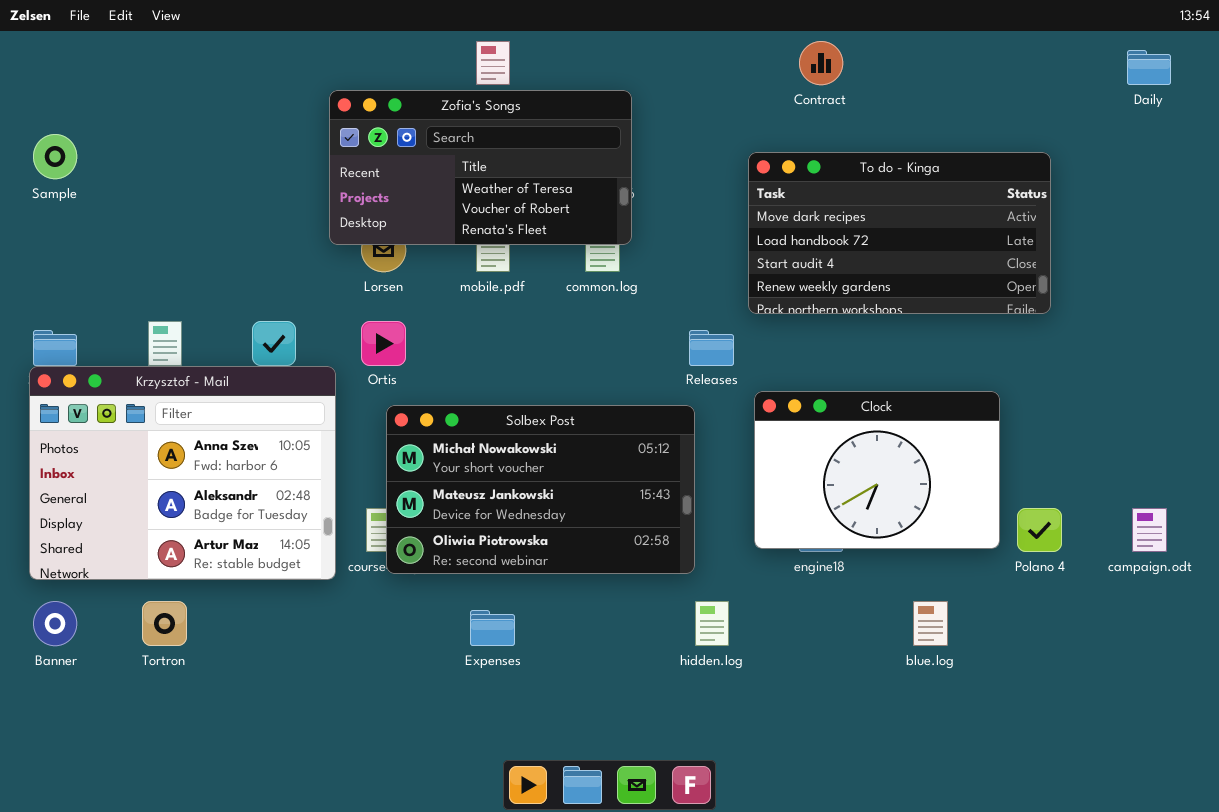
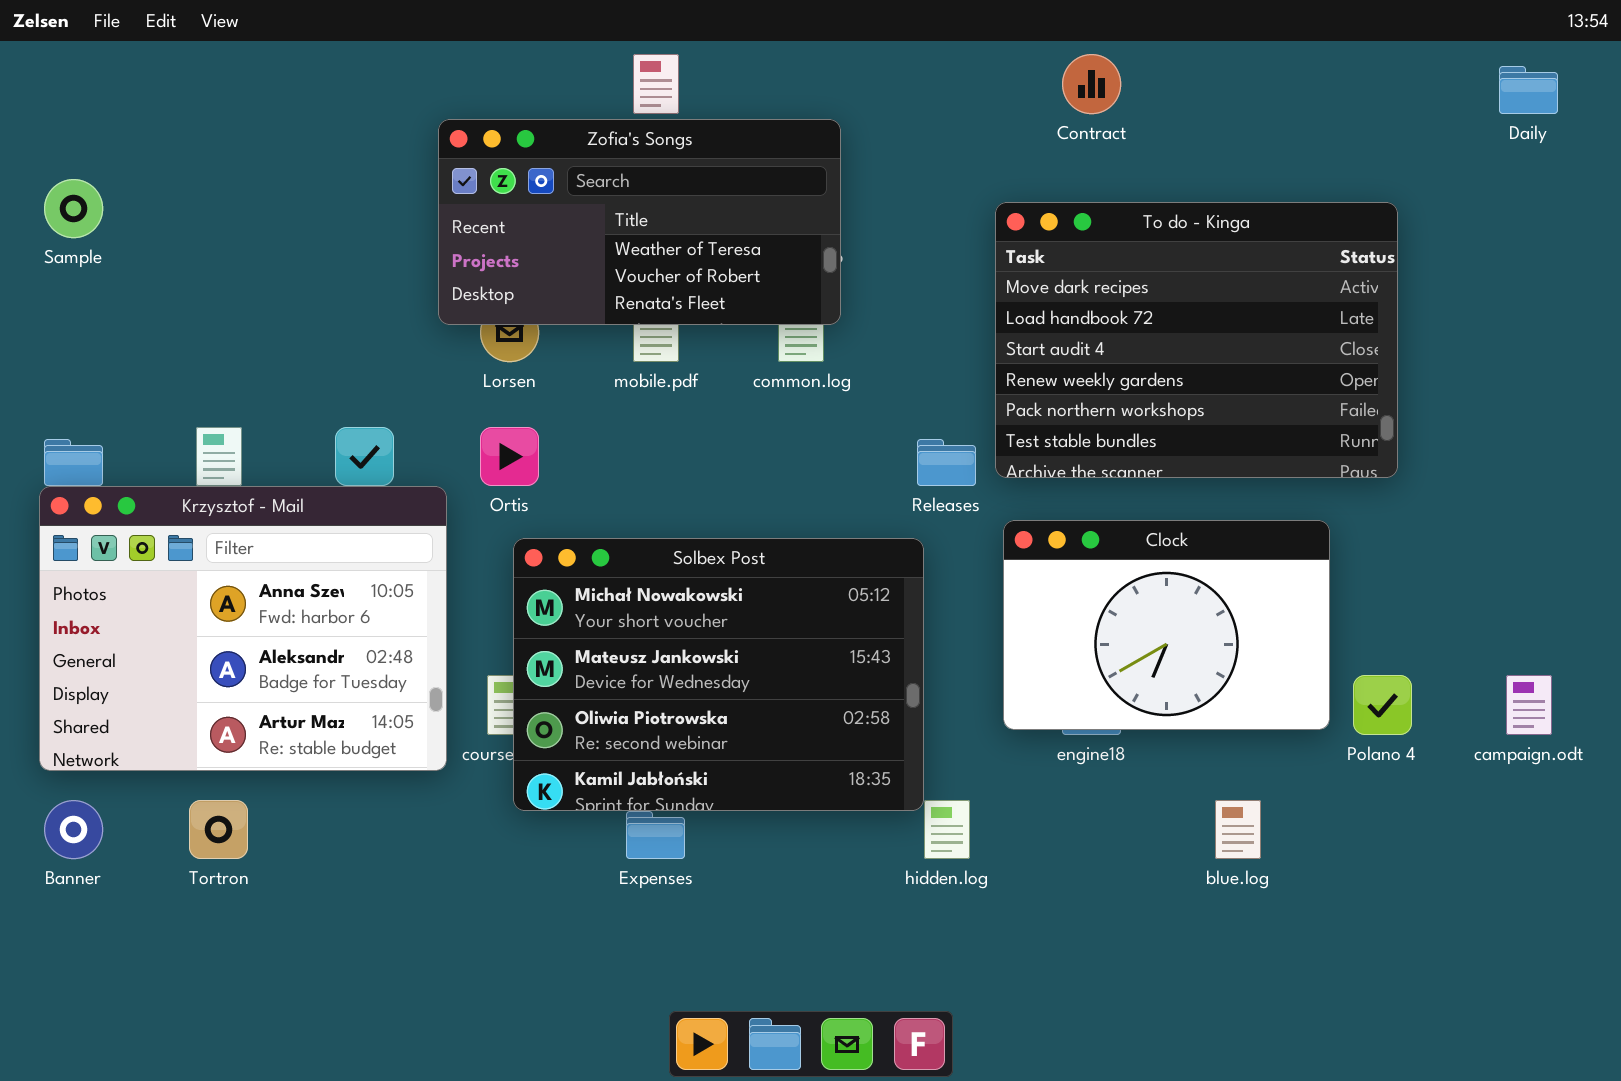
To do - Kinga: [748,152,1051,314] -> [995,202,1398,478], resized
Solbex Post: [386,405,695,574] -> [513,538,924,811], resized

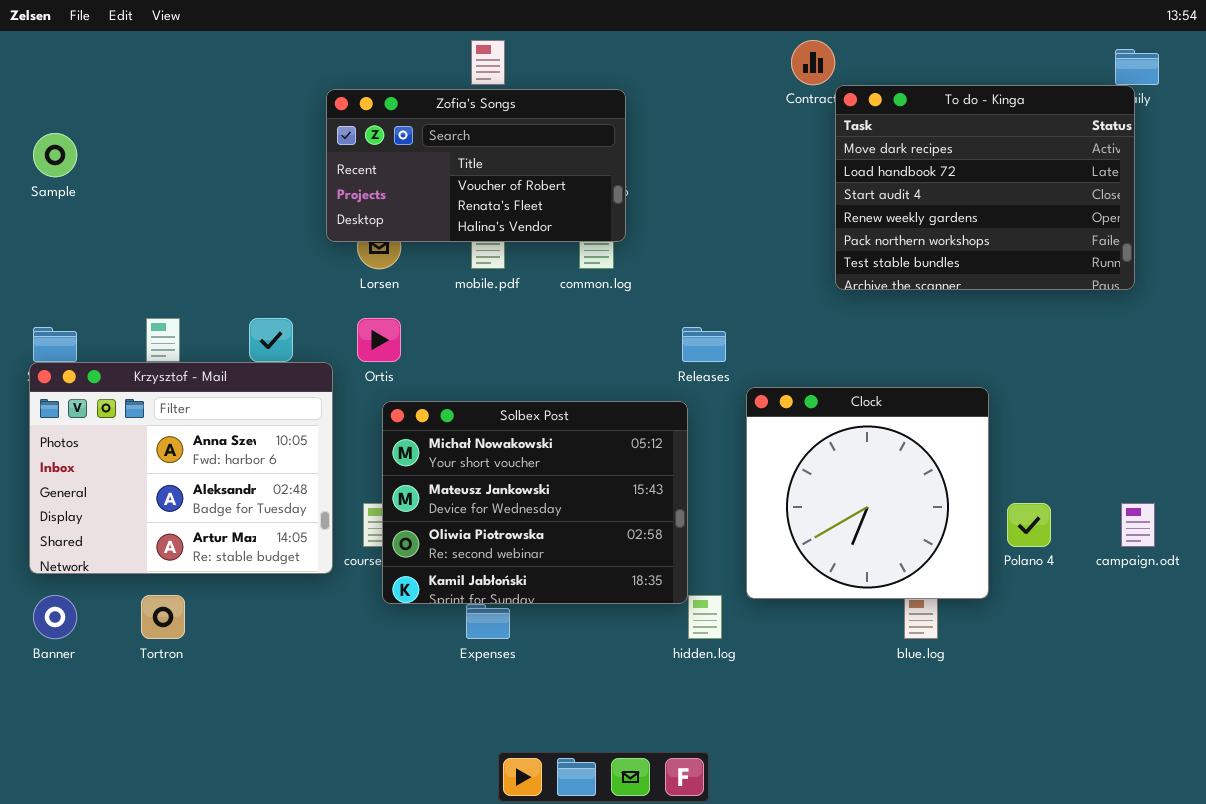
Zofia's Songs: [438,119,841,325] -> [326,89,626,242], scrolled down 1 row
To do - Kinga: [995,202,1398,478] -> [835,85,1135,290], moved
Clock: [1003,520,1330,730] -> [746,387,989,599], resized

